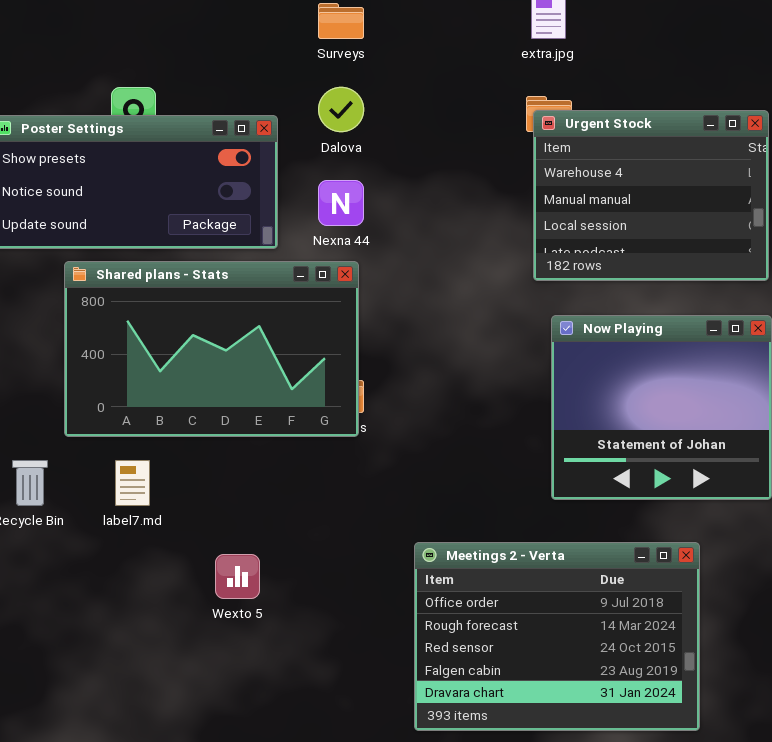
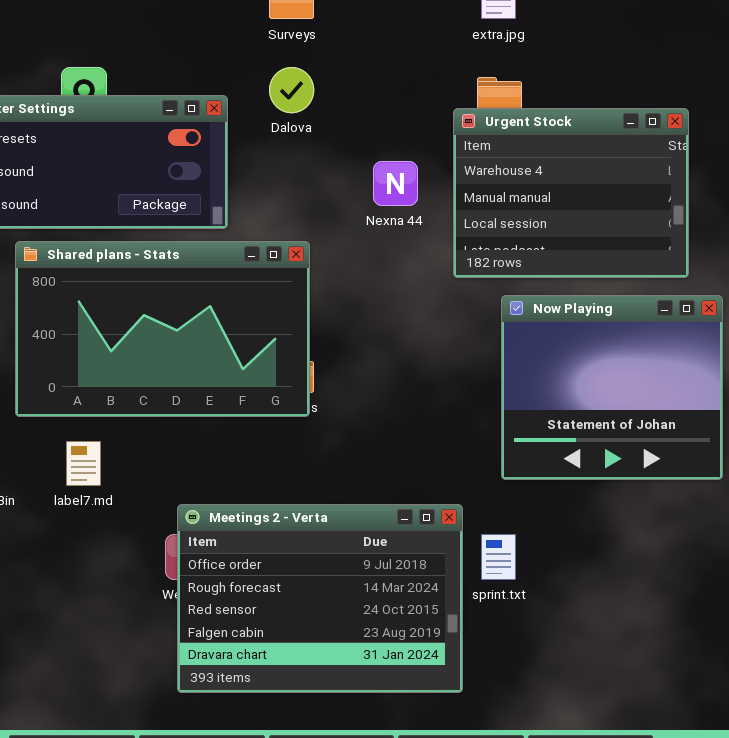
Urgent Stock: [533,110,769,281] -> [453,108,689,278], moved
Nexna 44: [318,180,364,226] -> [373,161,418,206], moved
Meetings 2 - Verta: [414,542,700,731] -> [177,504,463,693], moved

